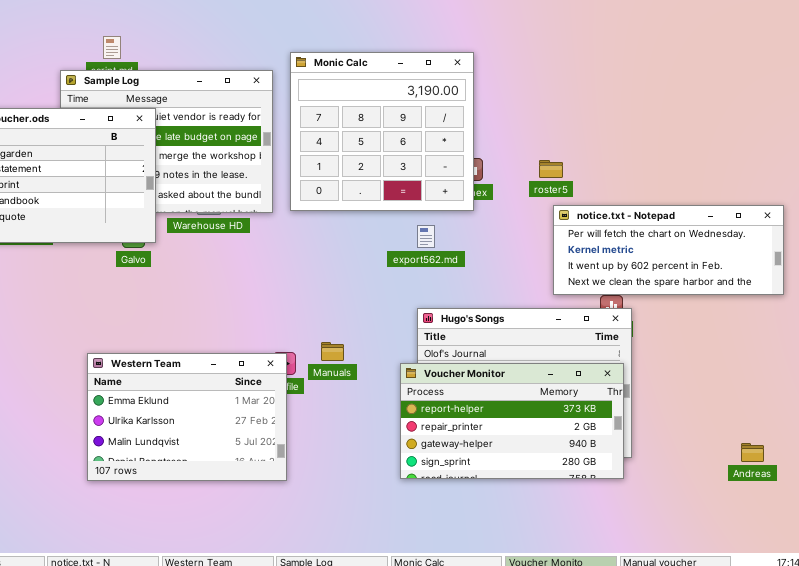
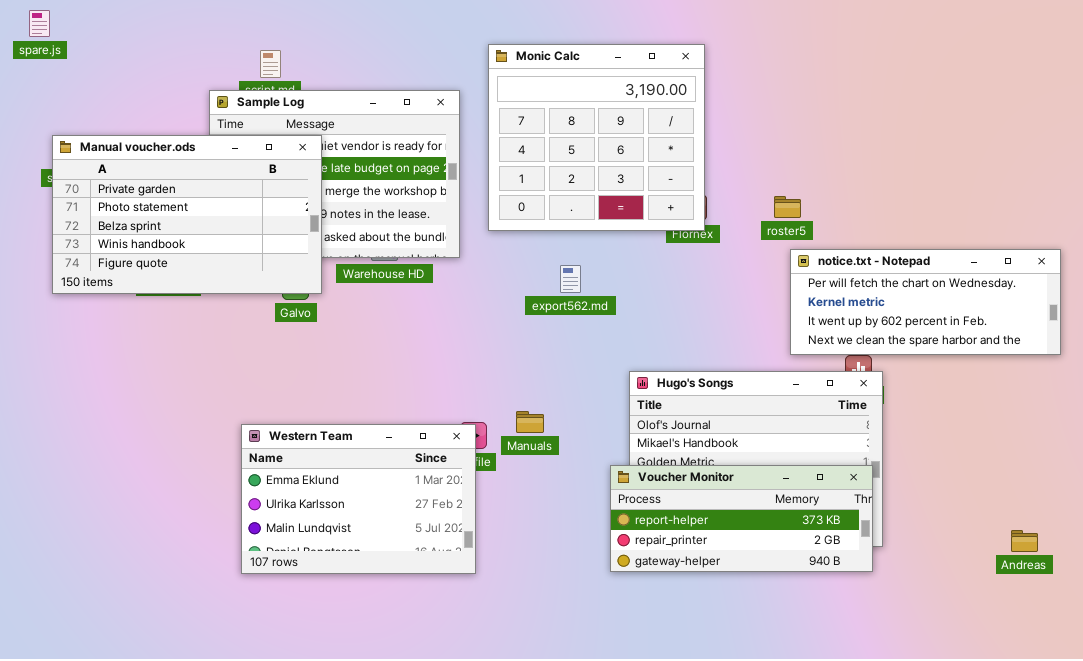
Monic Calc: [290,52,474,211] -> [488,44,705,231], moved
export562.md: [417,225,435,248] -> [560,265,581,293], moved
Voucher Monitor: [400,363,624,479] -> [610,465,873,572], resized

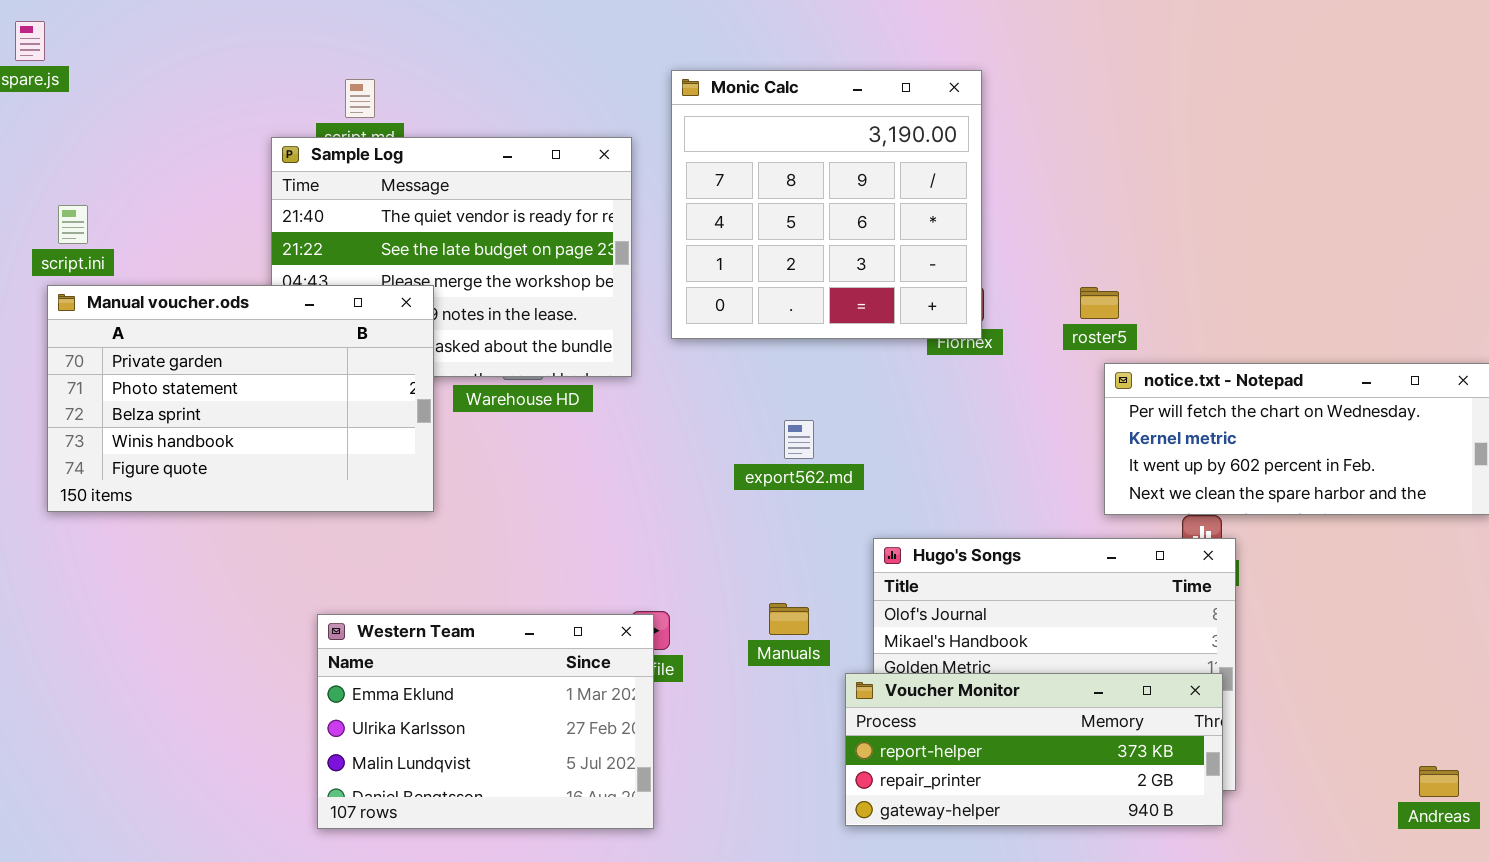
Manual voucher.ods: [52,135,322,294] -> [47,285,434,512], moved
export562.md: [560,265,581,293] -> [784,420,814,459], moved
Manuals: [516,411,544,433] -> [769,603,809,635], moved

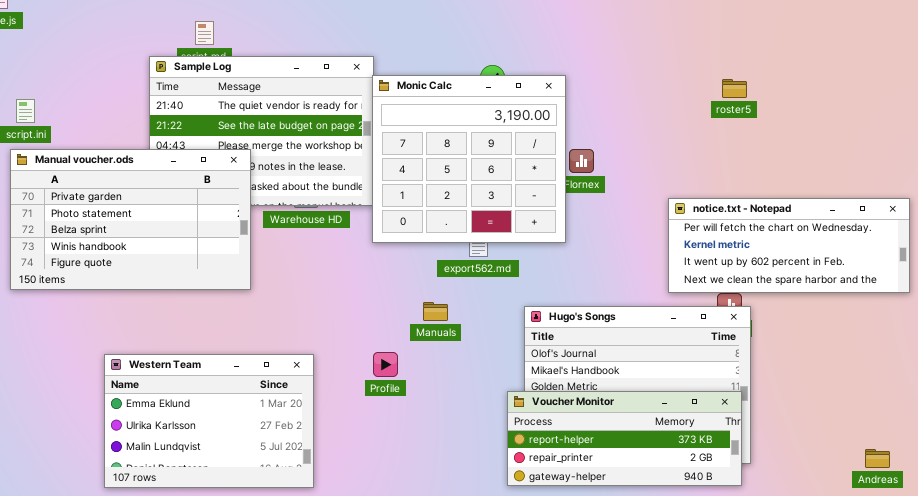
Monic Calc: [671,70,982,339] -> [372,75,566,243], moved
roster5: [1080,287,1119,319] -> [722,79,747,98], moved
Manuals: [769,603,809,635] -> [423,302,448,321], moved
Western Team: [317,614,654,829] -> [104,354,314,488], moved

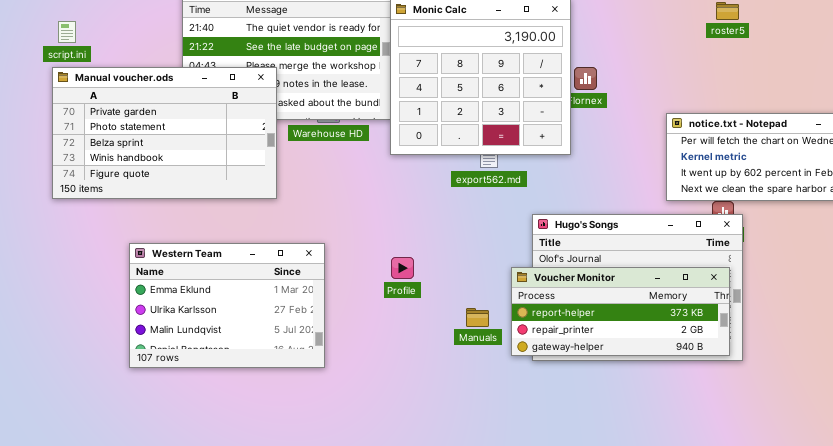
Manuals: [423,302,448,321] -> [466,308,489,327], moved
Western Team: [104,354,314,488] -> [129,243,325,368], moved
Voucher Monitor: [507,391,742,486] -> [511,267,730,356], moved

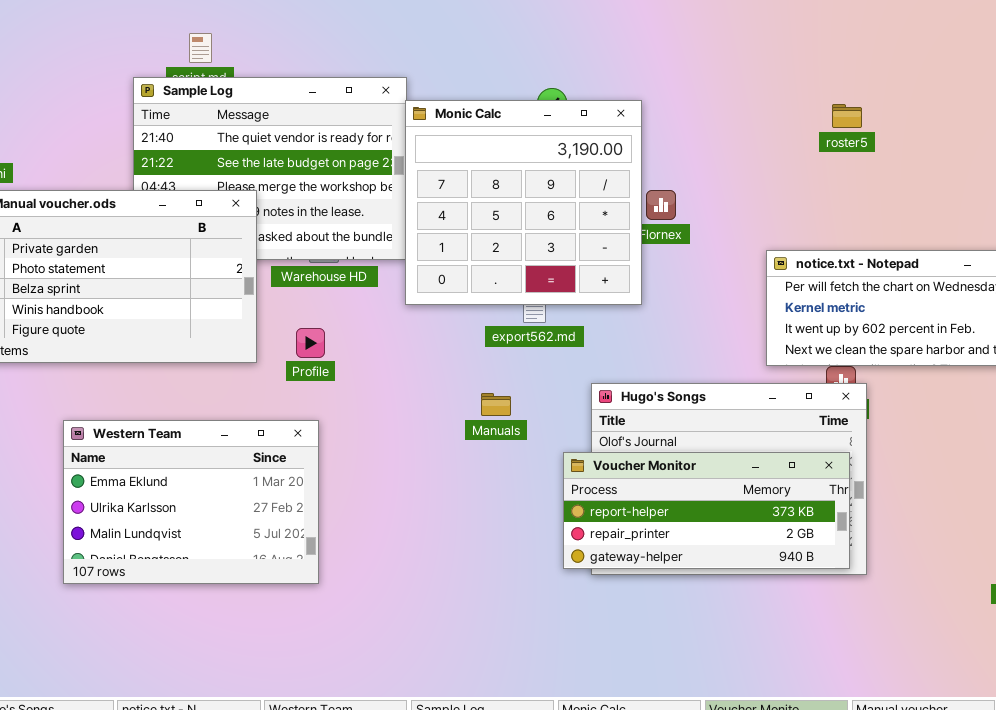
Profile: [391,257,414,279] -> [296,328,325,358], moved
Manuals: [466,308,489,327] -> [481,393,511,416], moved

